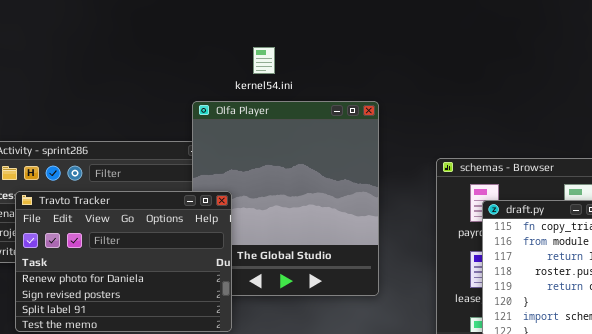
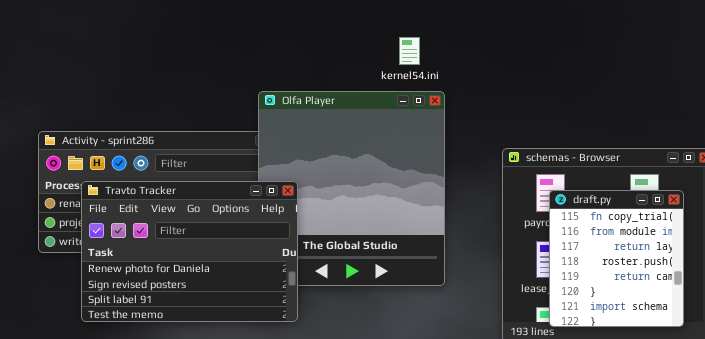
kernel54.ini: [253,47,275,74] -> [399,37,420,65], moved

